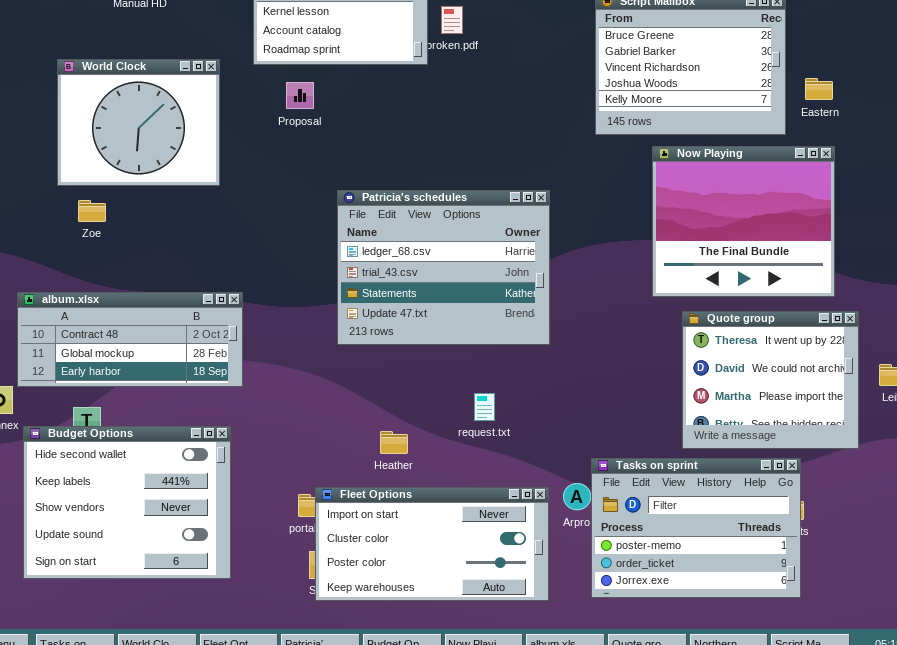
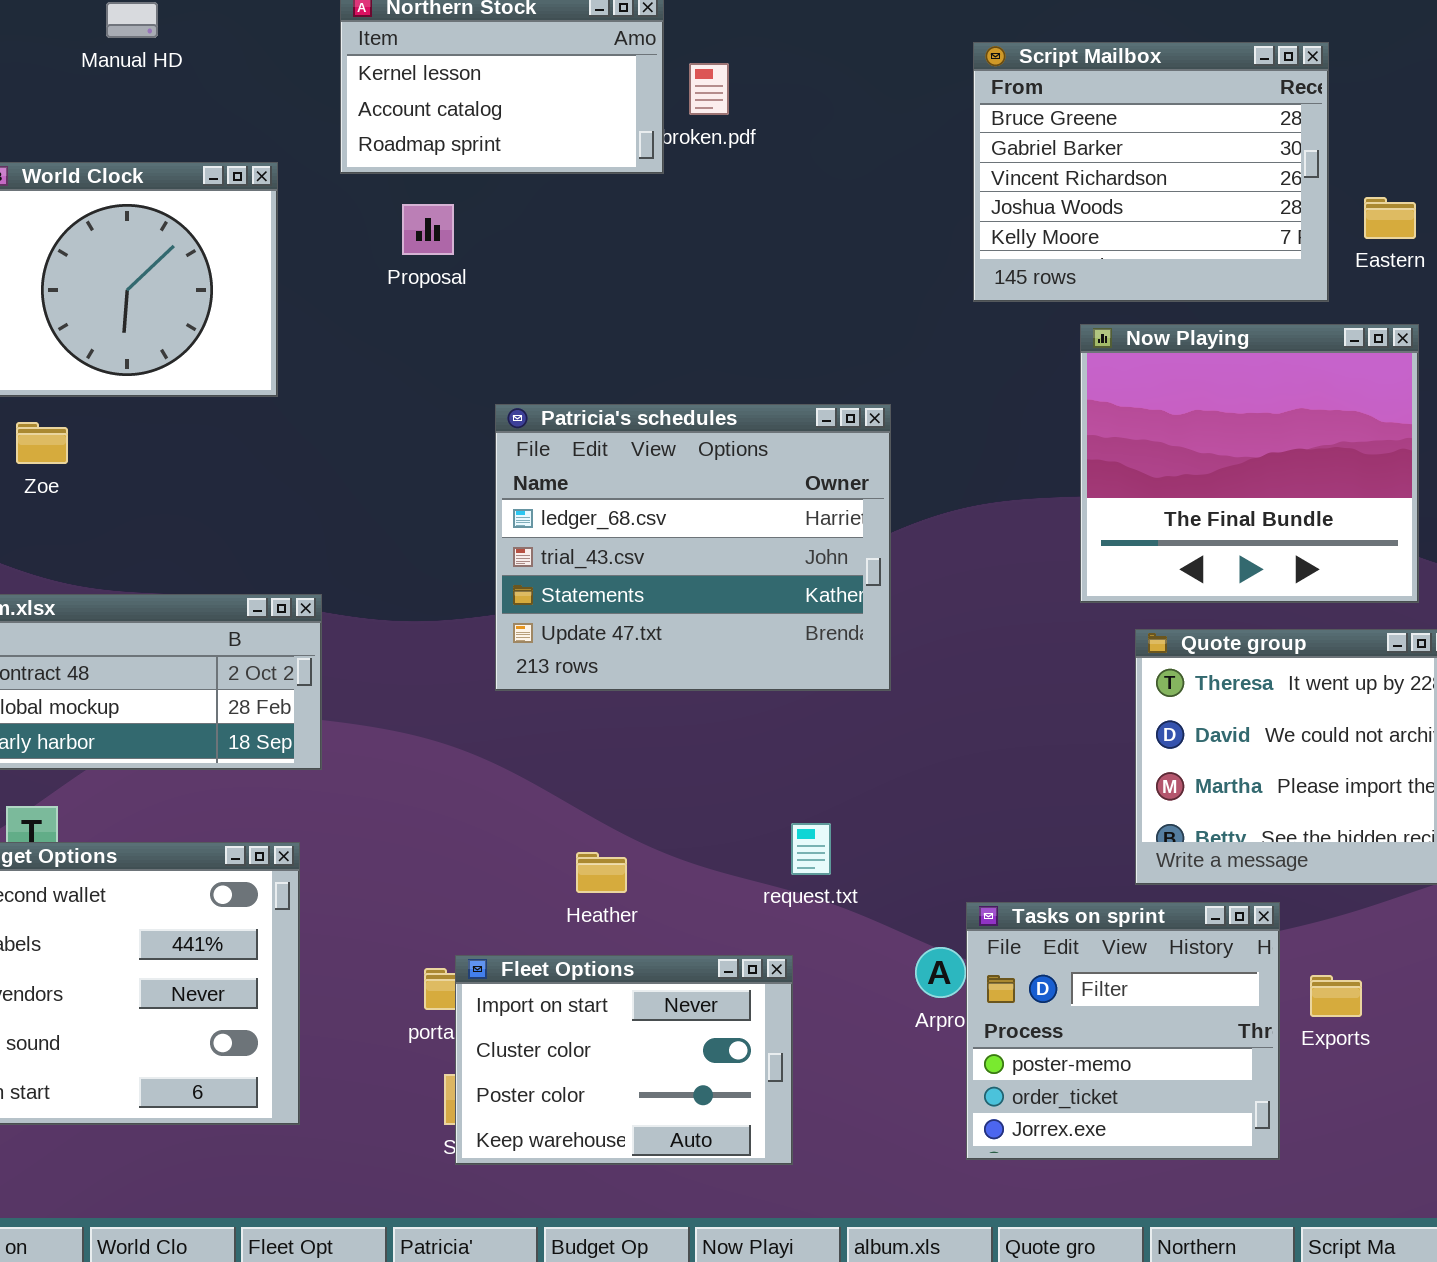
request.txt: [474,393,495,421] -> [791,823,831,875], moved
Tasks on sprint: [591,458,801,598] -> [966,902,1280,1160], resized
Fleet Options: [315,487,549,601] -> [455,955,793,1165], resized

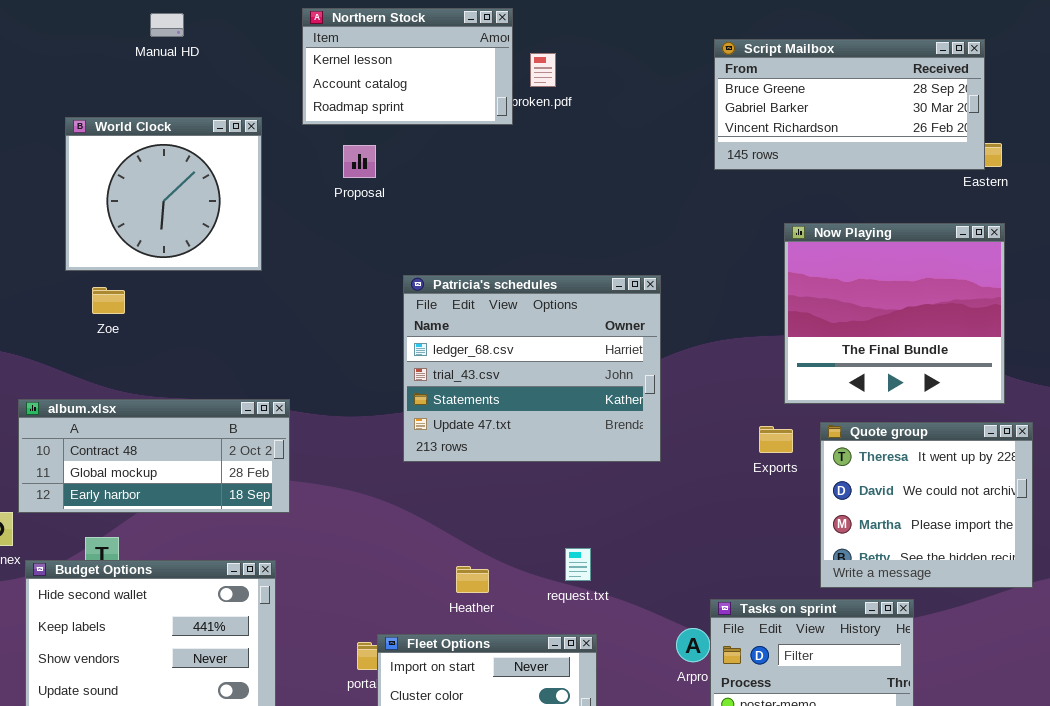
Script Mailbox: [973,42,1329,302] -> [714,39,985,170], resized
request.txt: [791,823,831,875] -> [565,548,591,581], moved
Exports: [1310,975,1362,1017] -> [759,426,793,453], moved

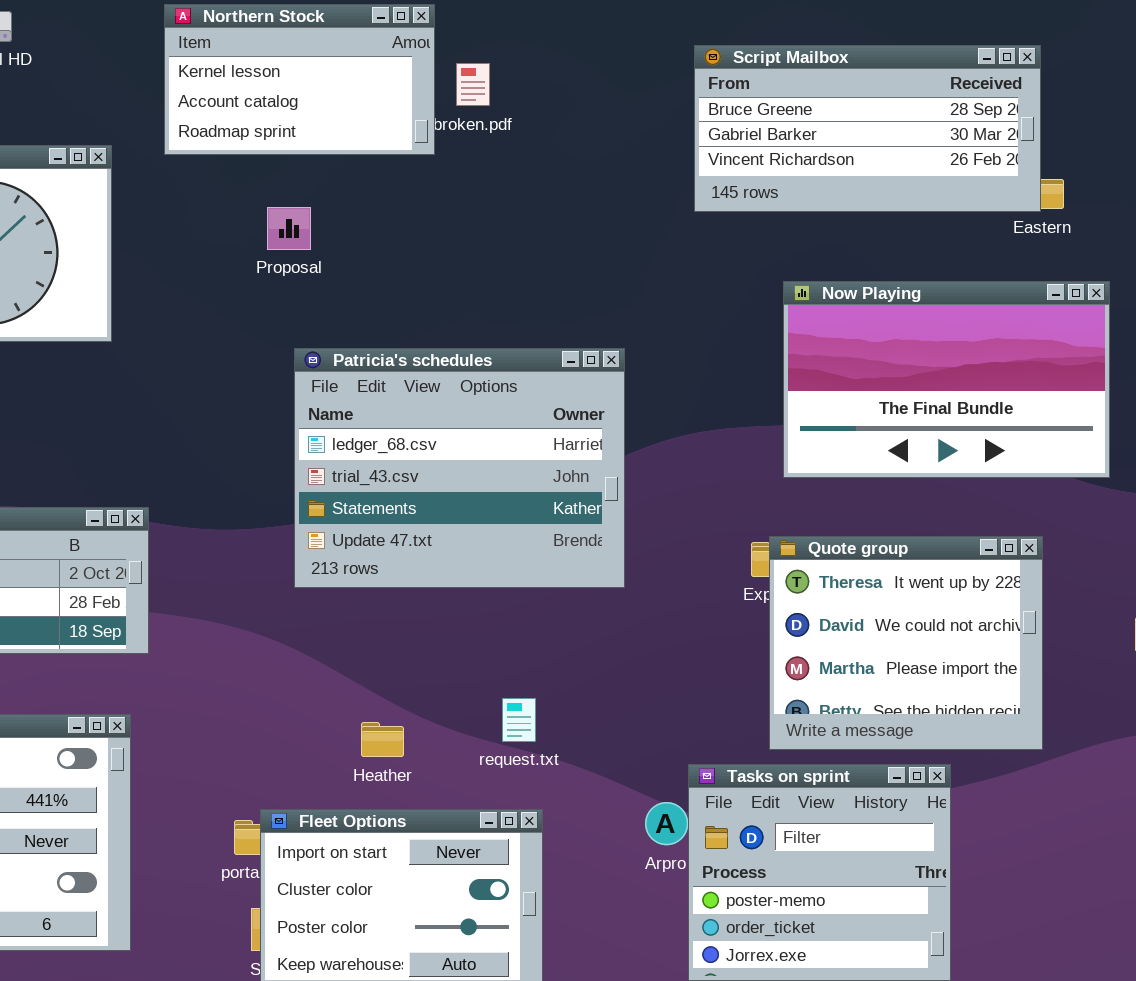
Proposal: [343,145,376,178] -> [267,207,311,250], moved
Now Playing: [784,223,1005,404] -> [783,281,1110,478], resized
Quote group: [820,422,1033,588] -> [769,536,1043,750], moved

